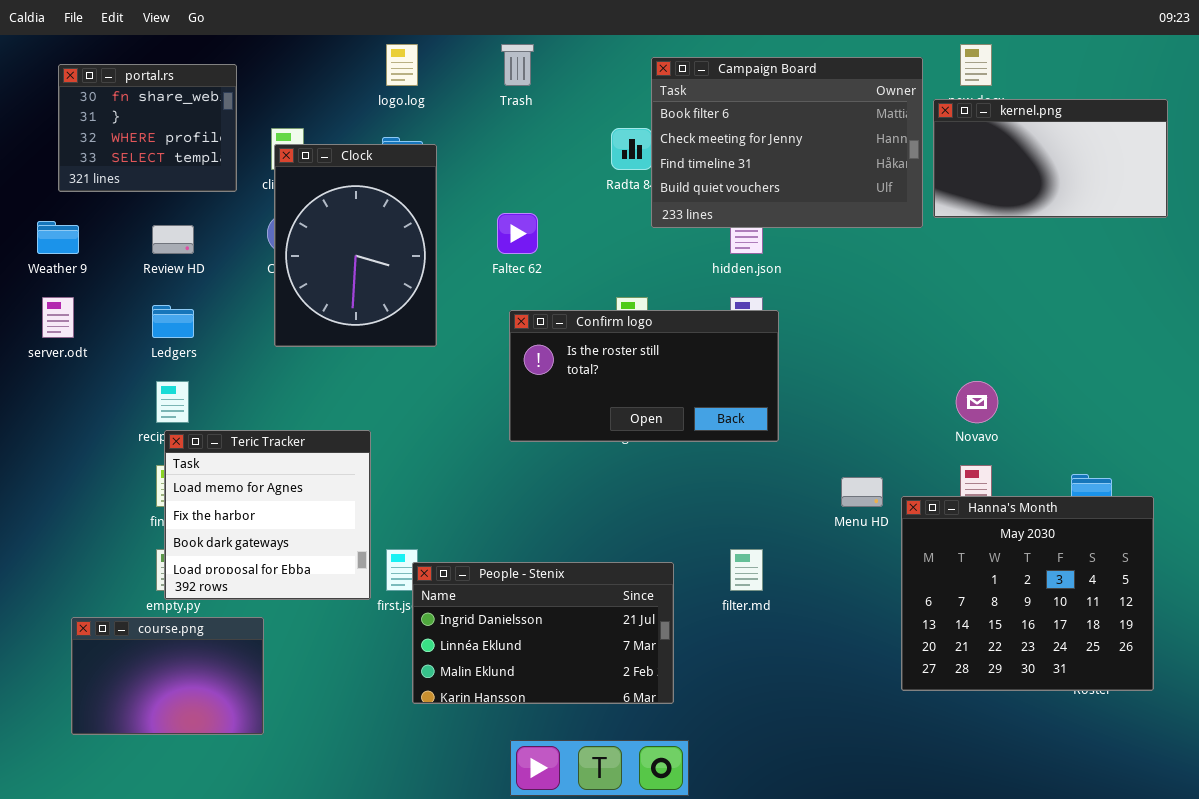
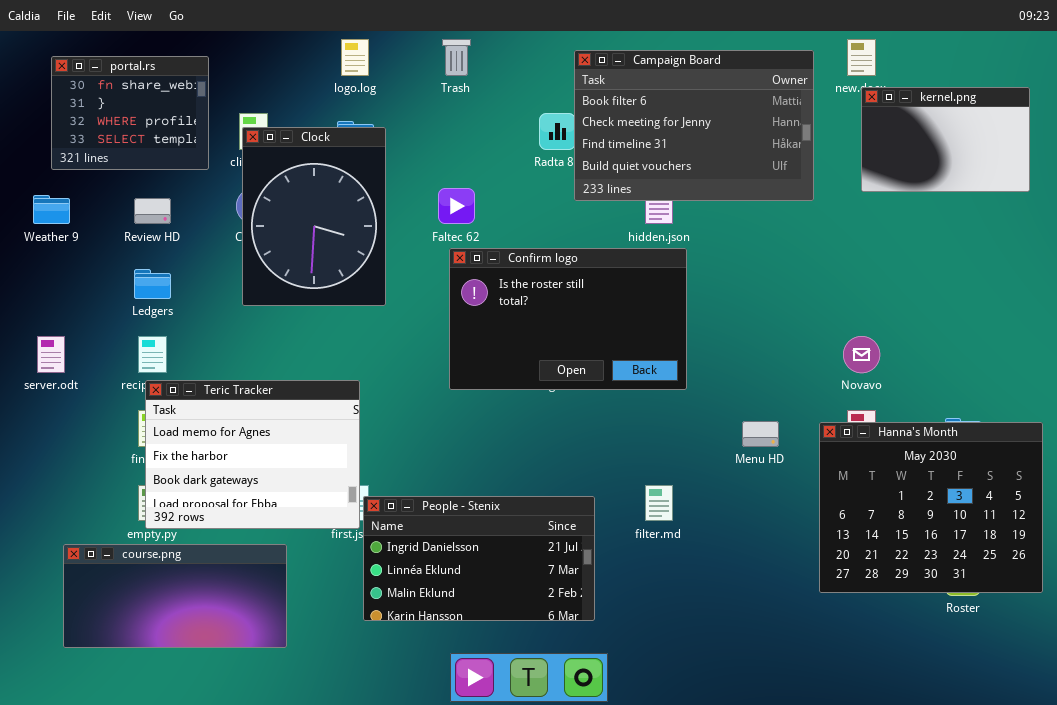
kernel.png: [933,99,1168,218] -> [861,87,1030,192], resized
server.odt: [42,297,74,338] -> [37,336,65,373], moved
Confirm logo: [509,310,779,442] -> [449,248,687,390], resized
Teric Tracker: [164,430,371,600] -> [145,380,360,529], resized
Hanna's Month: [901,496,1154,691] -> [819,422,1043,593], moved
course.png: [71,617,264,735] -> [63,544,287,648], resized

